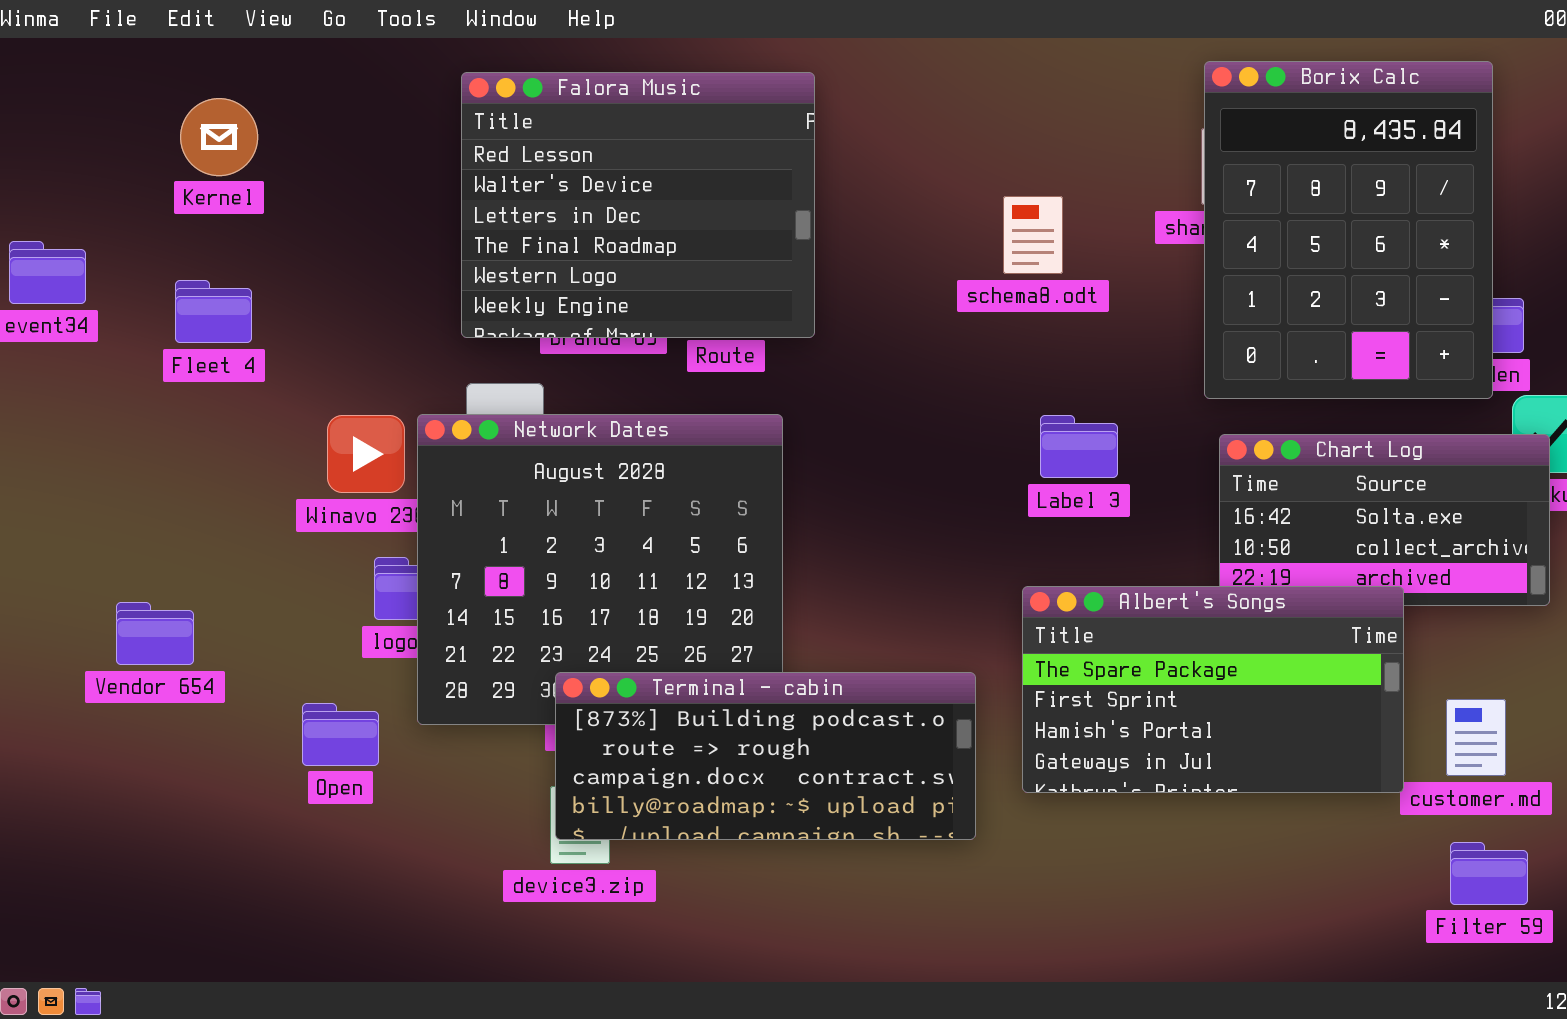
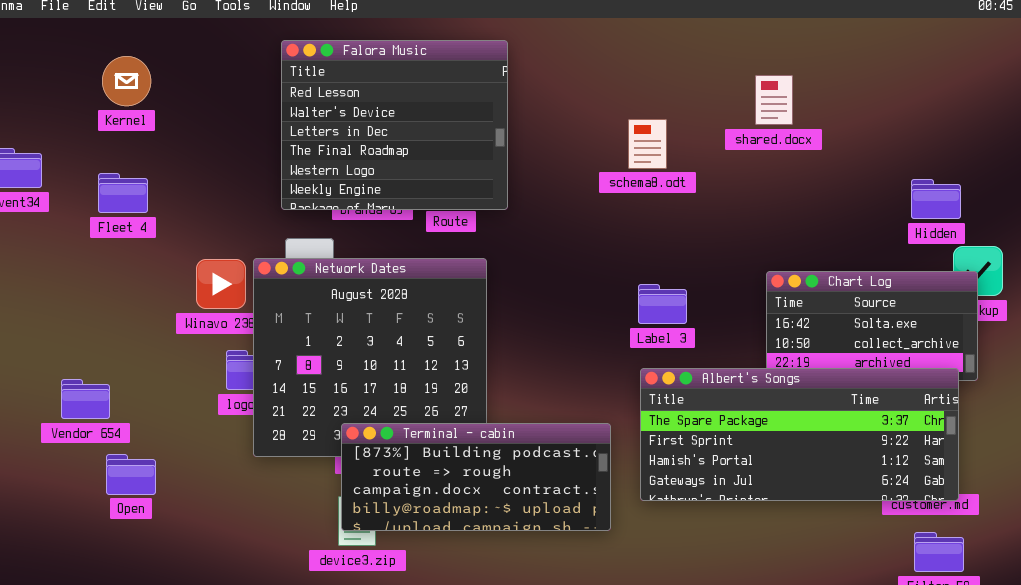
Borix Calc: [1204,61,1493,399] -> none, closed
Label 3: [1040,415,1118,478] -> [638,284,687,324], moved
Albert's Songs: [1022,586,1404,793] -> [640,368,959,501], resized
Open: [302,703,379,766] -> [106,454,156,495], moved

